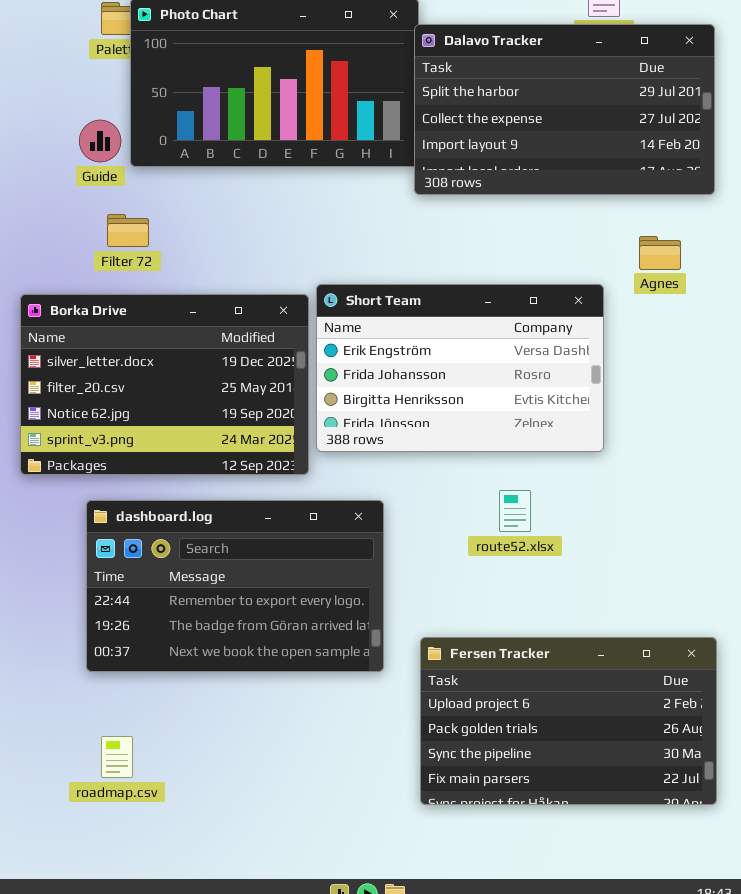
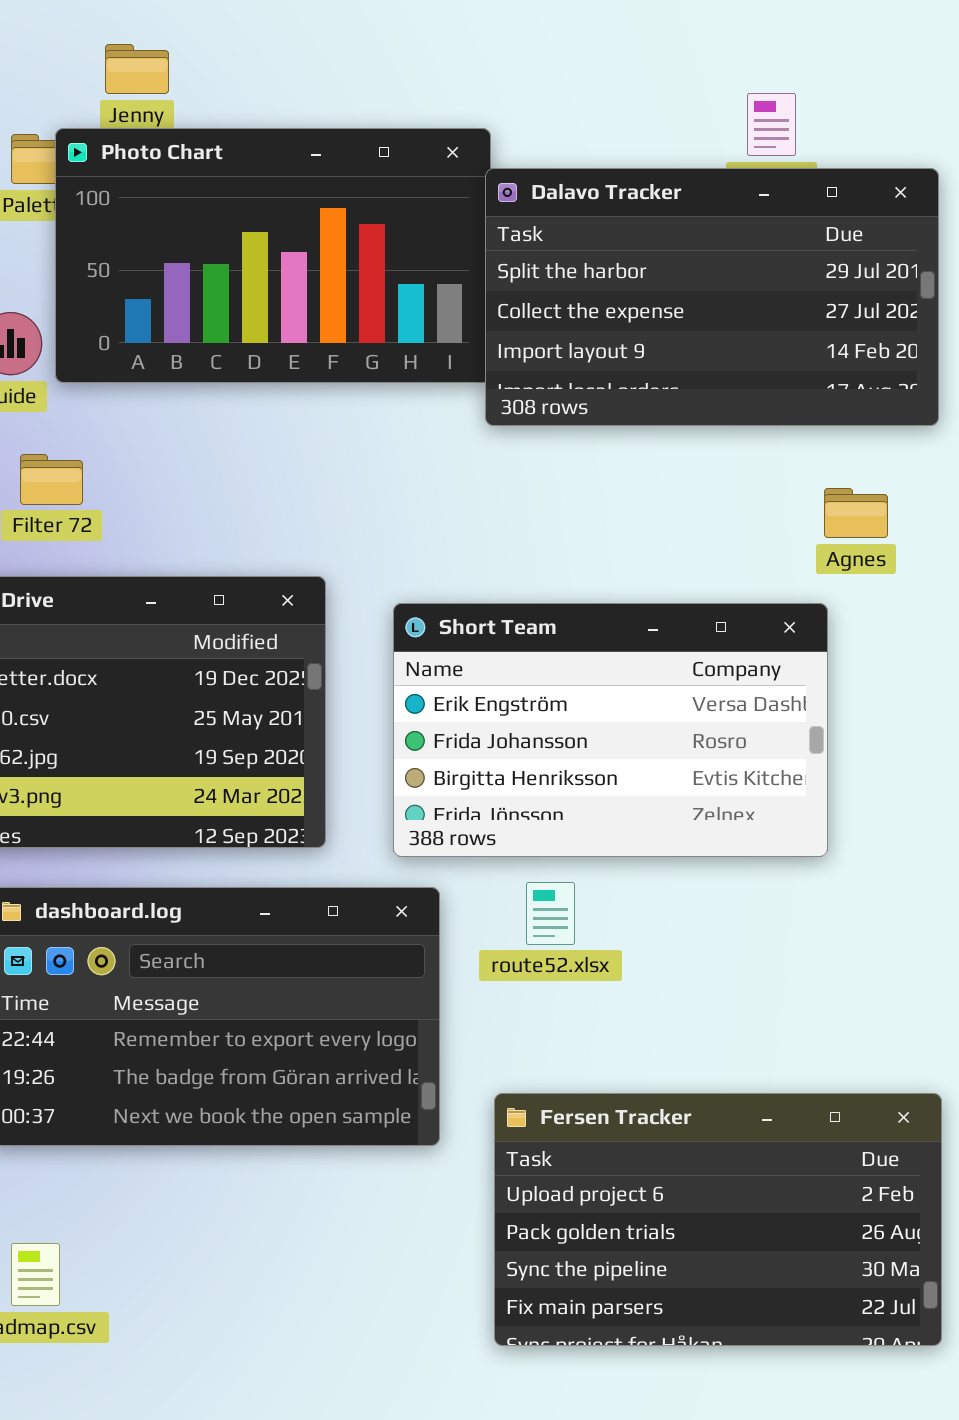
Short Team: [316,284,604,452] -> [393,603,828,857], moved
route52.xlsx: [499,490,531,532] -> [526,882,575,945], moved

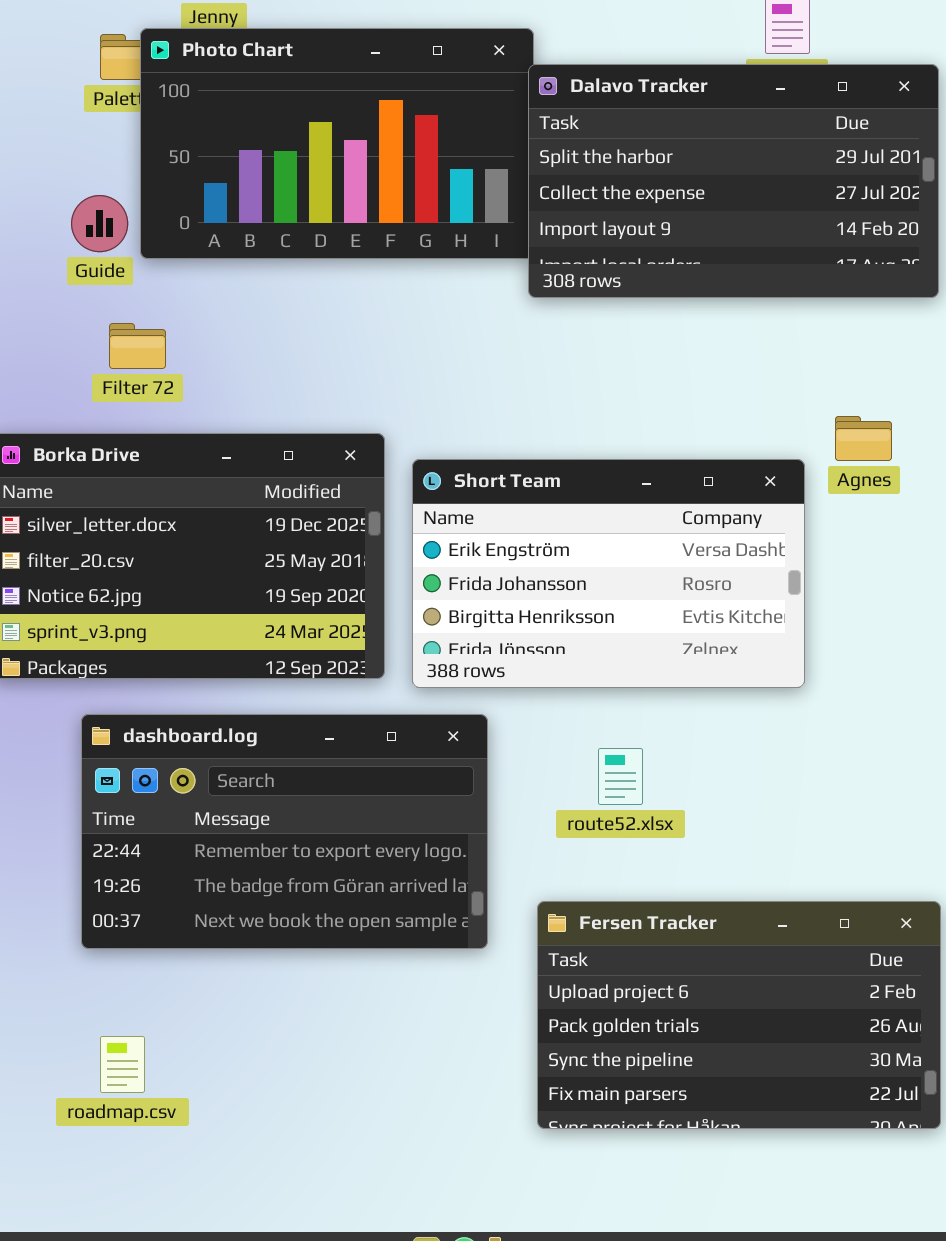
Agnes: [824,488,888,538] -> [835,416,892,461], moved
Short Team: [393,603,828,857] -> [412,459,805,688], moved
route52.xlsx: [526,882,575,945] -> [598,748,643,805], moved

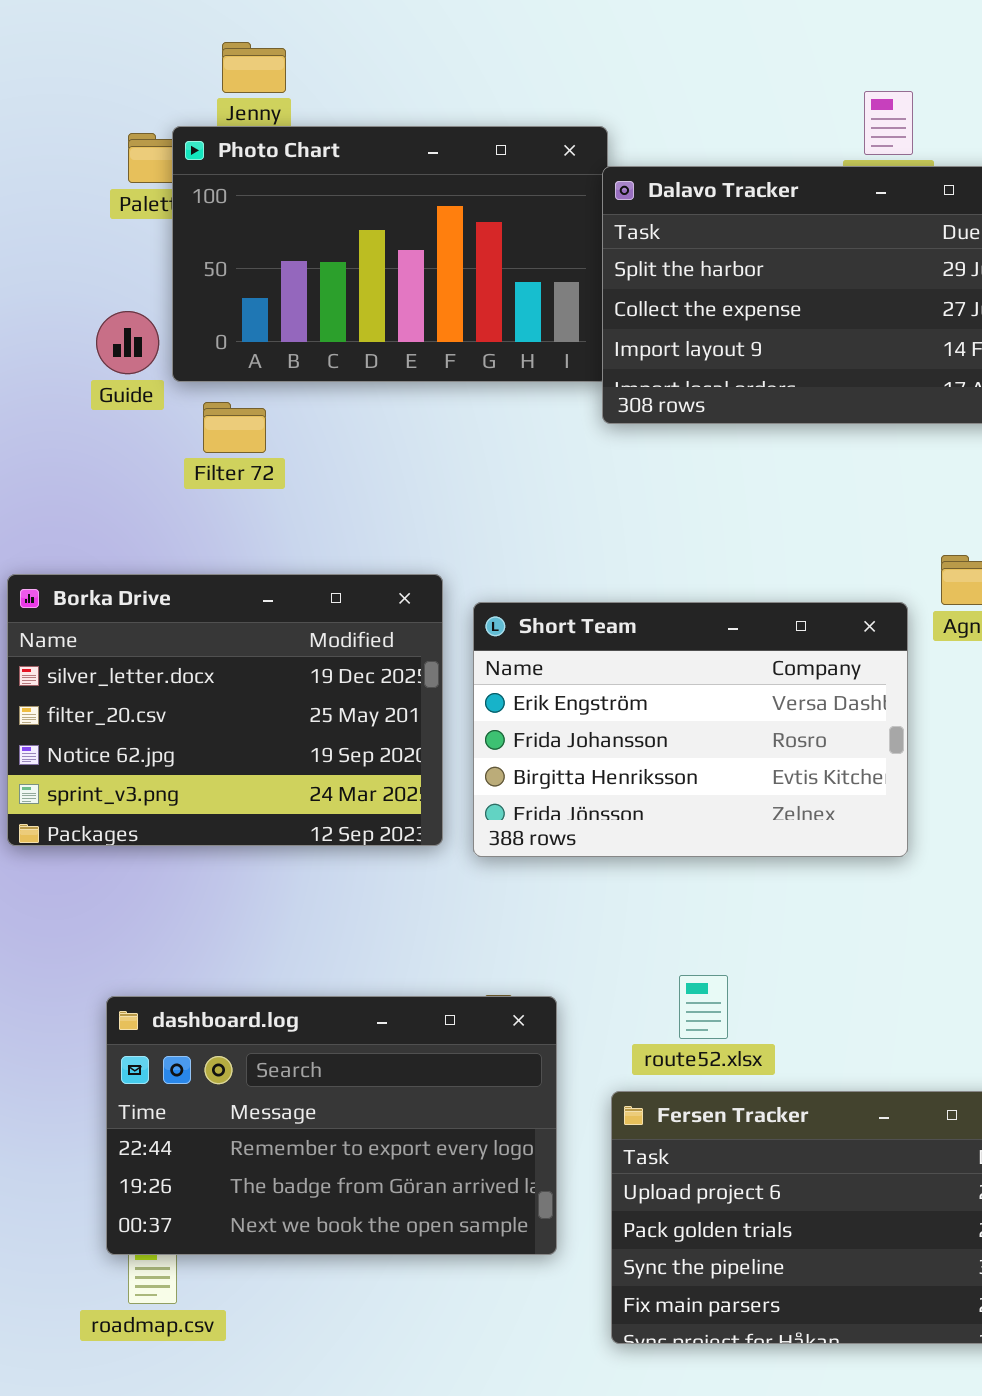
Filter 72: [109,323,166,369] -> [203,402,266,453], moved
dashboard.log: [81,714,488,949] -> [106,996,557,1255], moved
route52.xlsx: [598,748,643,805] -> [679,975,728,1039], moved

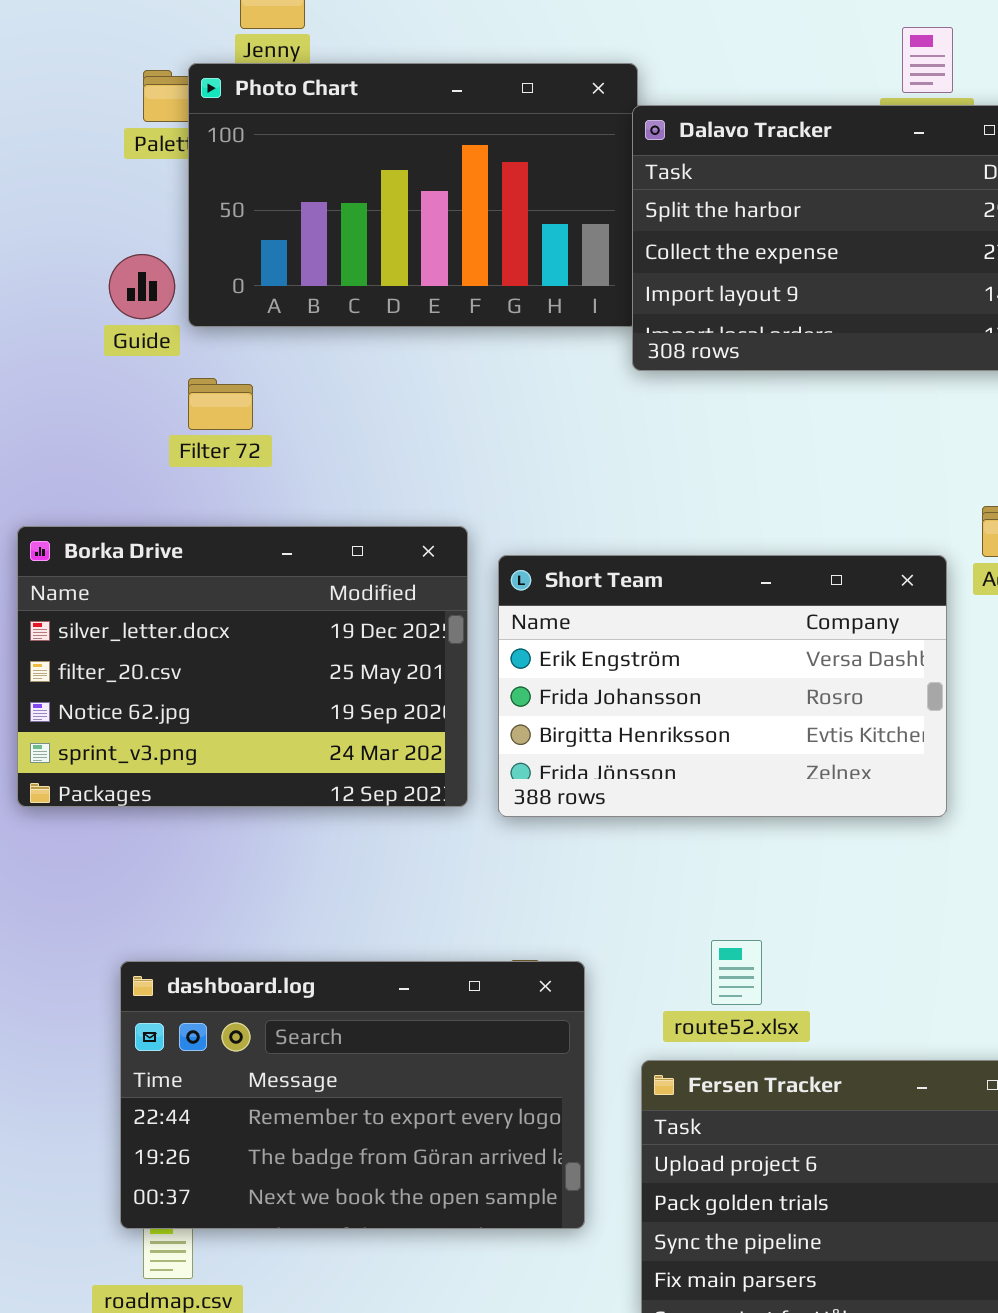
Filter 72: [203,402,266,453] -> [188,378,253,430], moved

